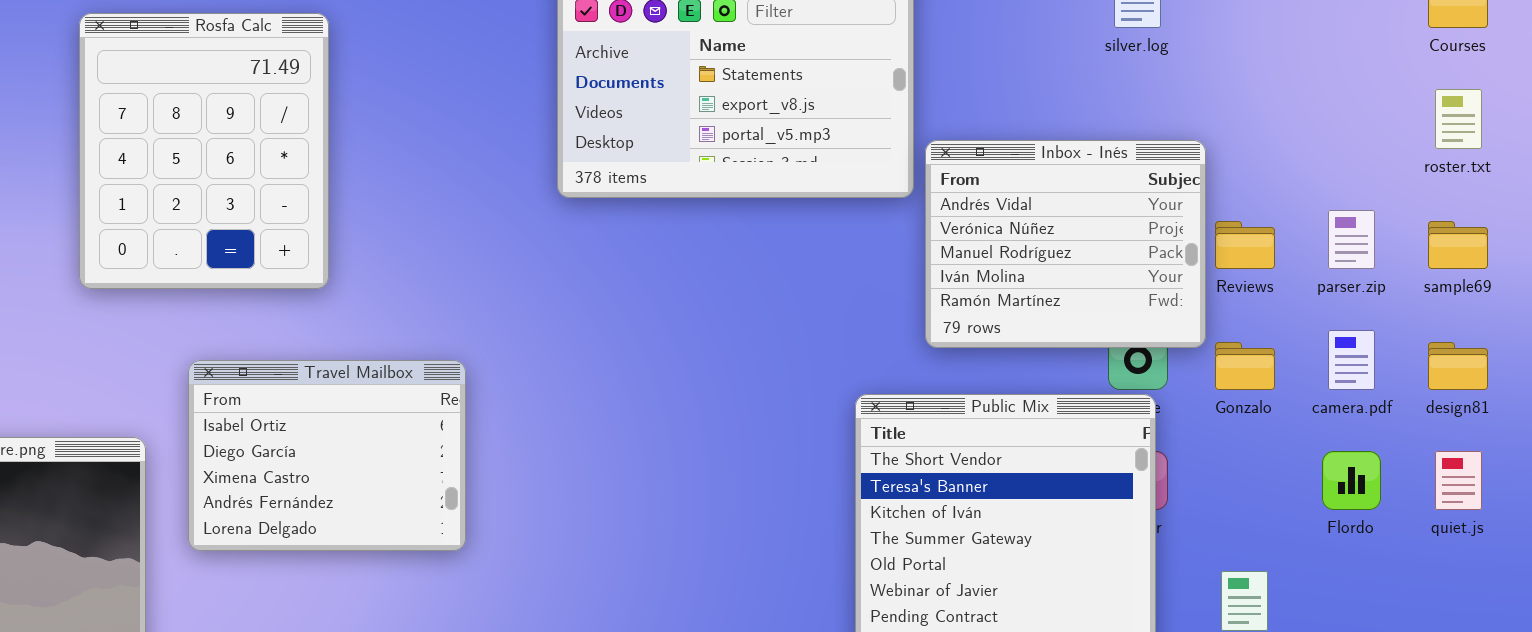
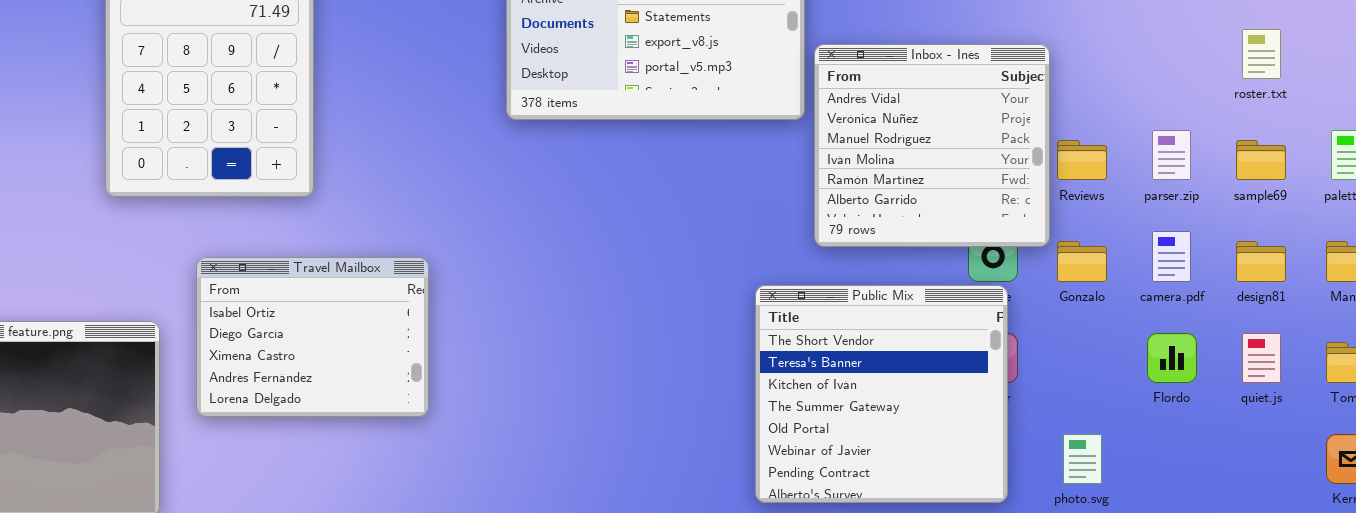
Inbox - Inés: [925,140,1206,348] -> [814,44,1050,247], resized

